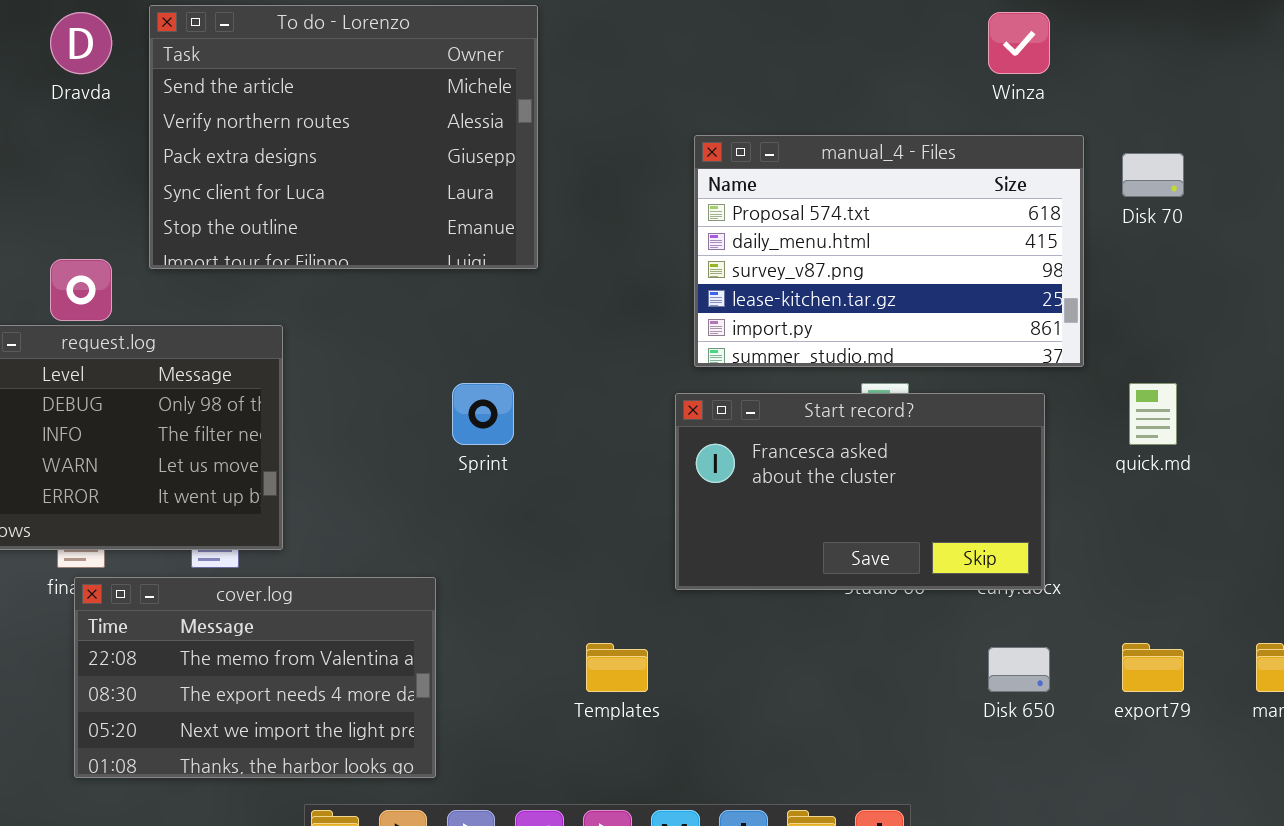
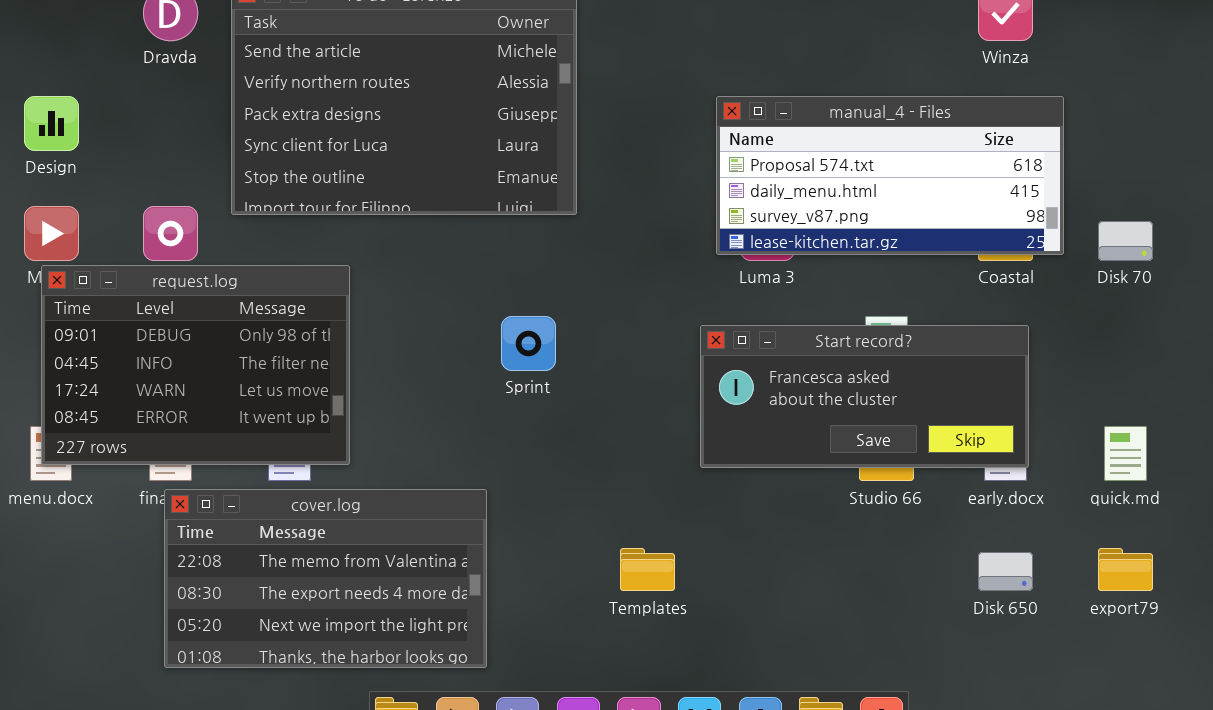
manual_4 - Files: [694,135,1084,367] -> [716,96,1064,255], resized
Disk 70: [1122,153,1184,197] -> [1098,221,1153,261], moved
quick.md: [1129,383,1177,445] -> [1104,426,1147,481], moved
Start record?: [675,393,1045,590] -> [700,325,1029,468], resized

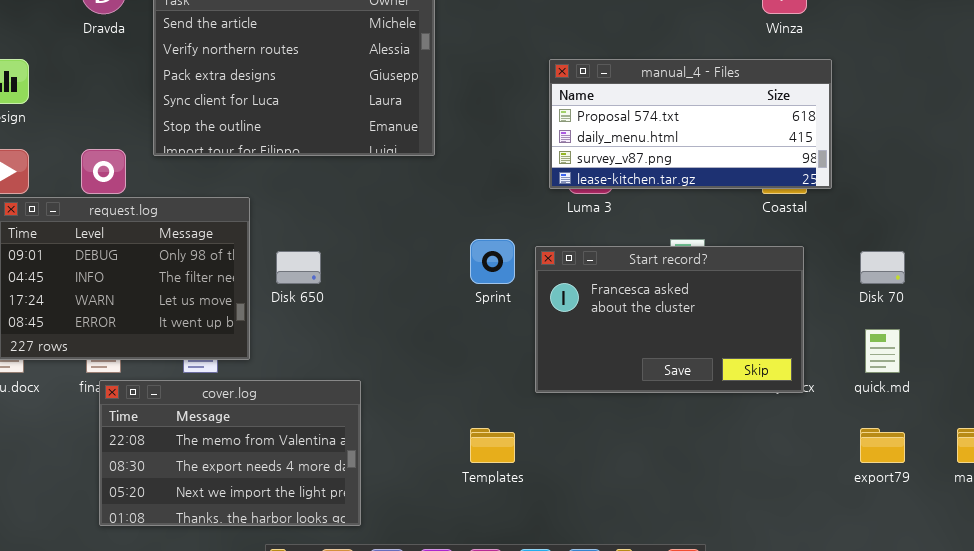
Disk 70: [1098,221,1153,261] -> [860,251,905,284], moved
Sprint: [501,316,556,371] -> [470,239,515,284], moved
Start record?: [700,325,1029,468] -> [535,246,804,393], resized
Disk 650: [978,552,1033,591] -> [276,251,321,284], moved

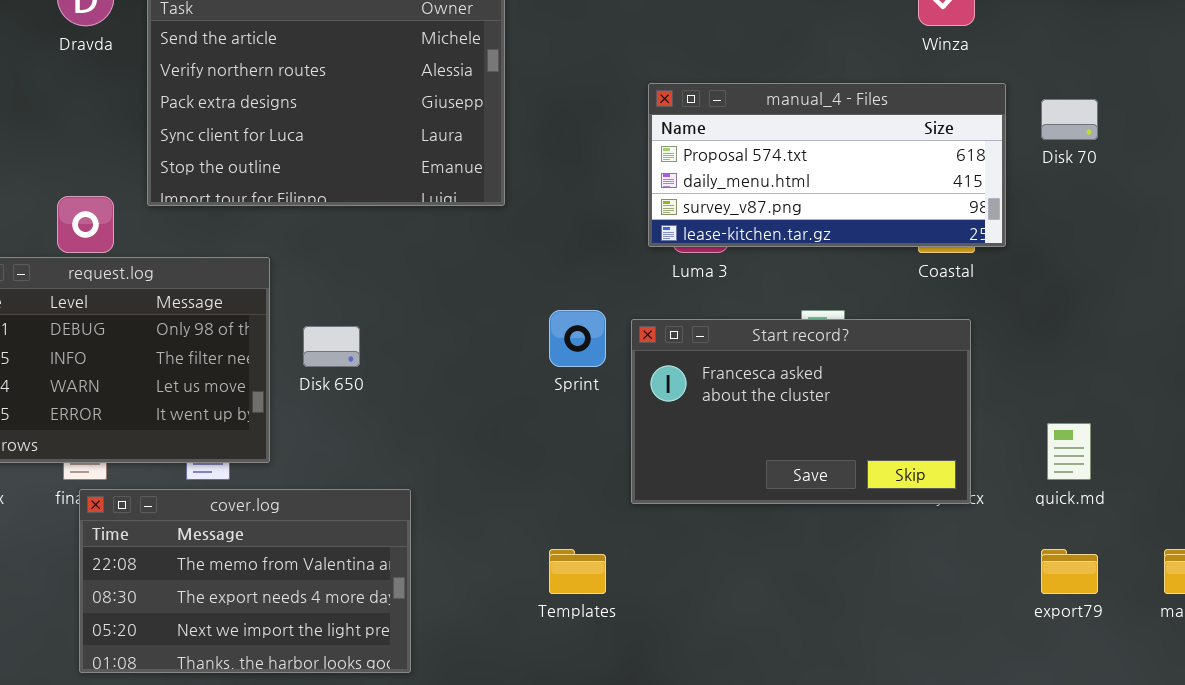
Disk 70: [860,251,905,284] -> [1041,99,1098,140], moved

